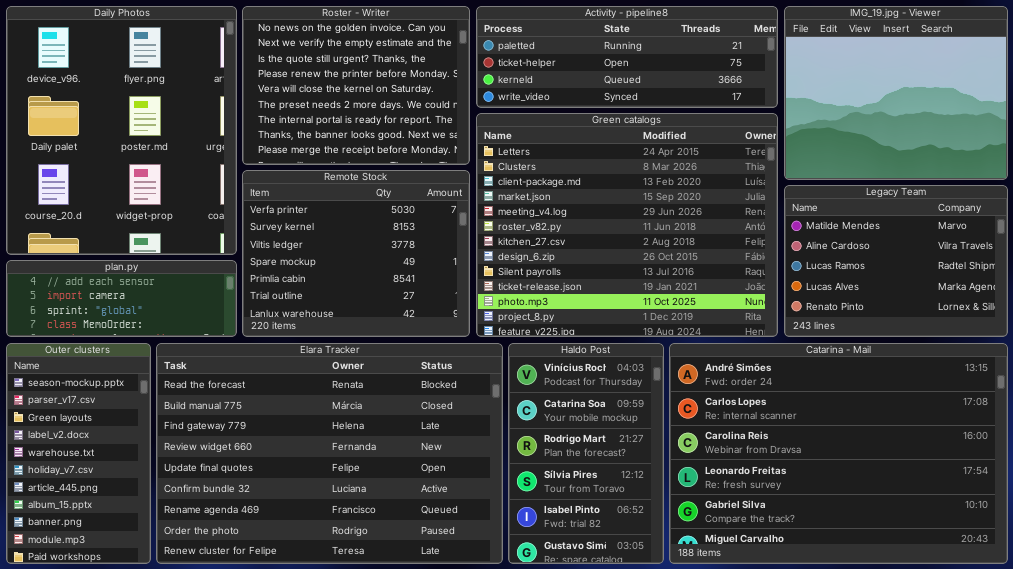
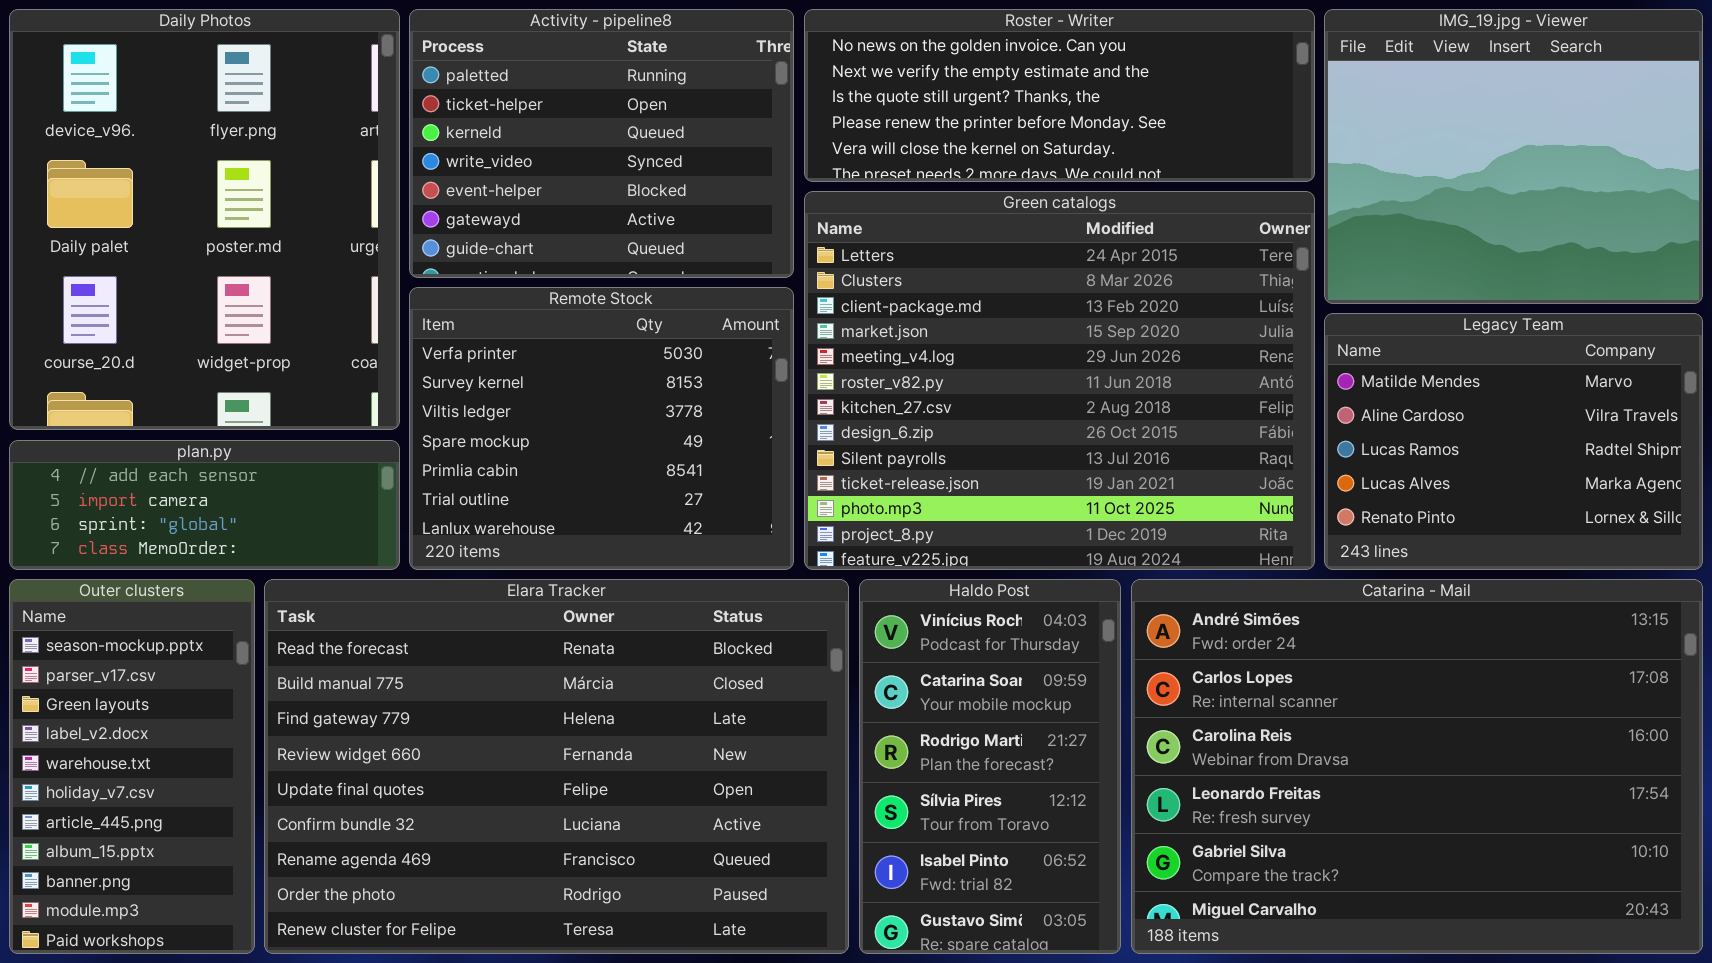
Roster - Writer: [242,6,470,165] -> [804,9,1315,182], moved, resized
Activity - pipeline8: [476,6,778,108] -> [409,9,794,278], moved, resized

